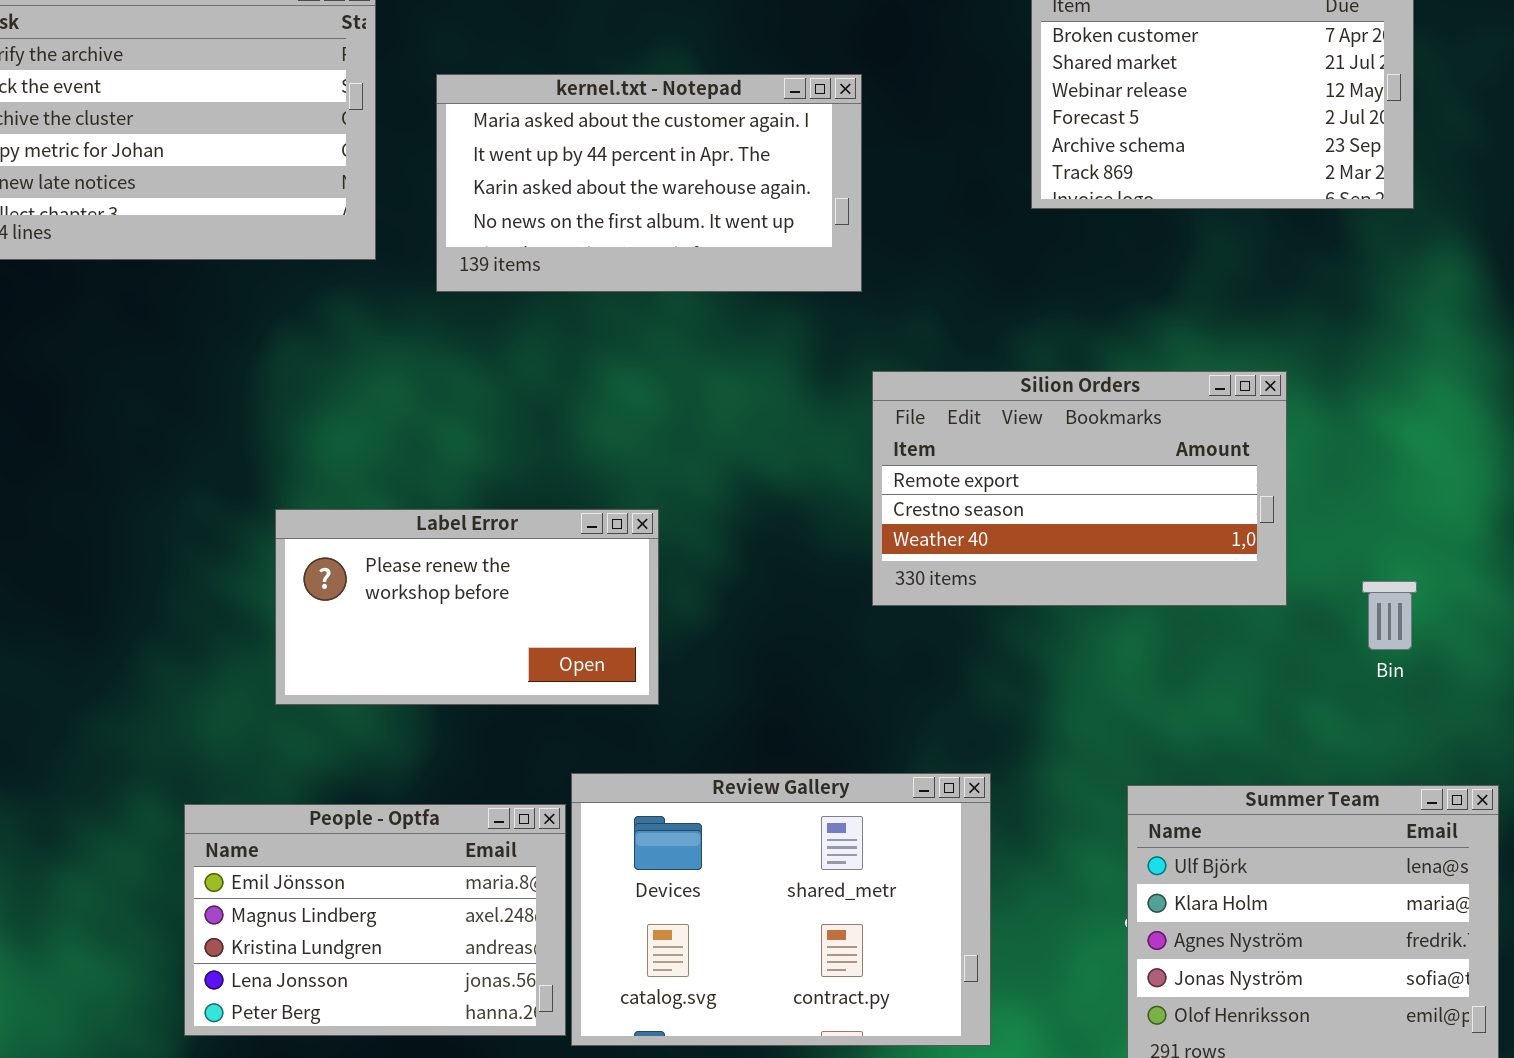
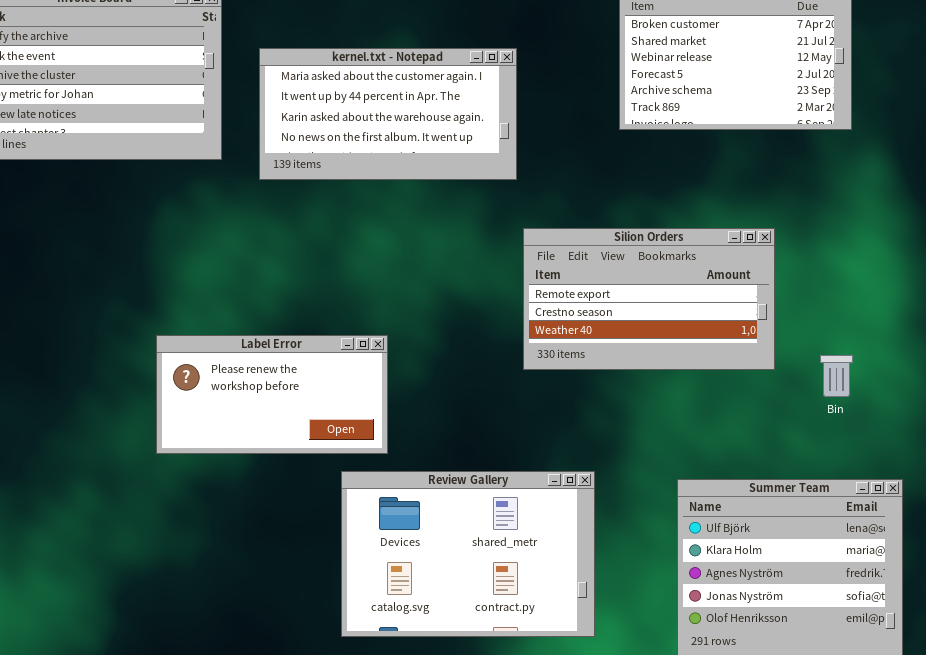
Label Error: [275,509,659,705] -> [156,335,388,454], moved
People - Optfa: [184,804,566,1036] -> none, closed

